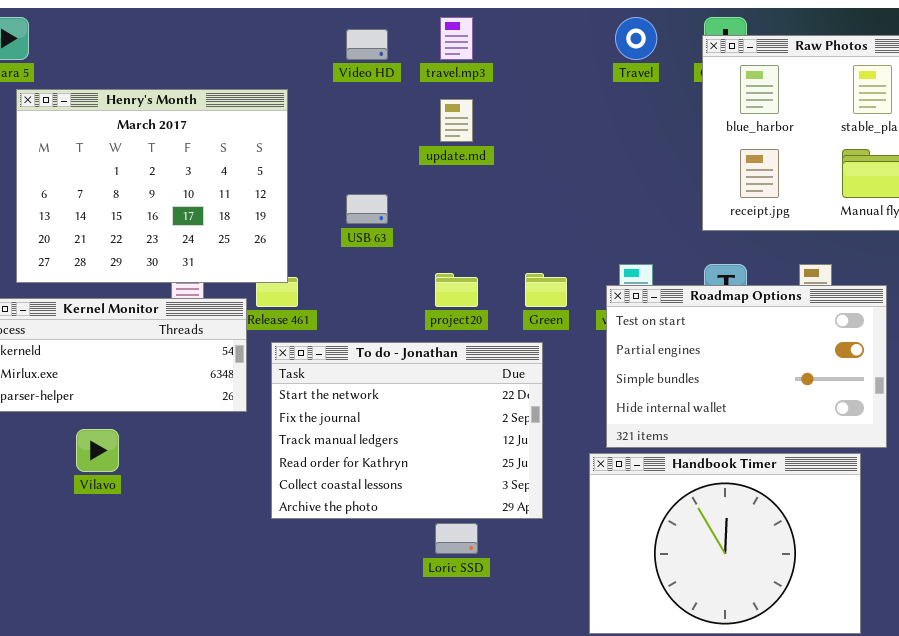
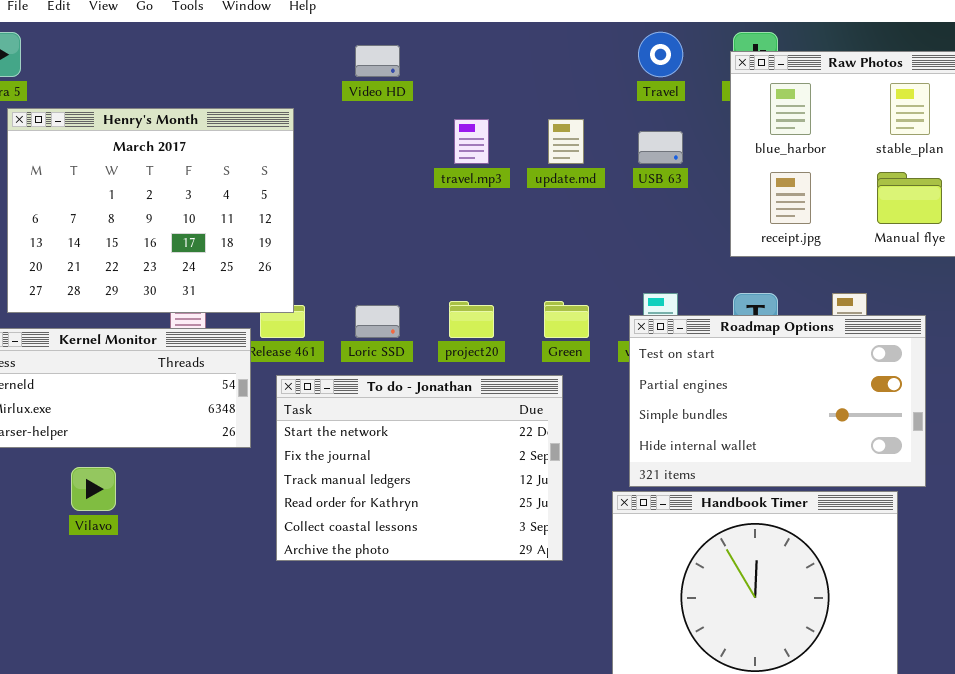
travel.mp3: [440,17,473,60] -> [454,119,489,164], moved
update.md: [440,99,473,142] -> [548,119,584,164], moved
USB 63: [346,194,388,224] -> [638,131,683,164], moved
Loric SSD: [435,523,478,554] -> [355,305,400,338], moved

